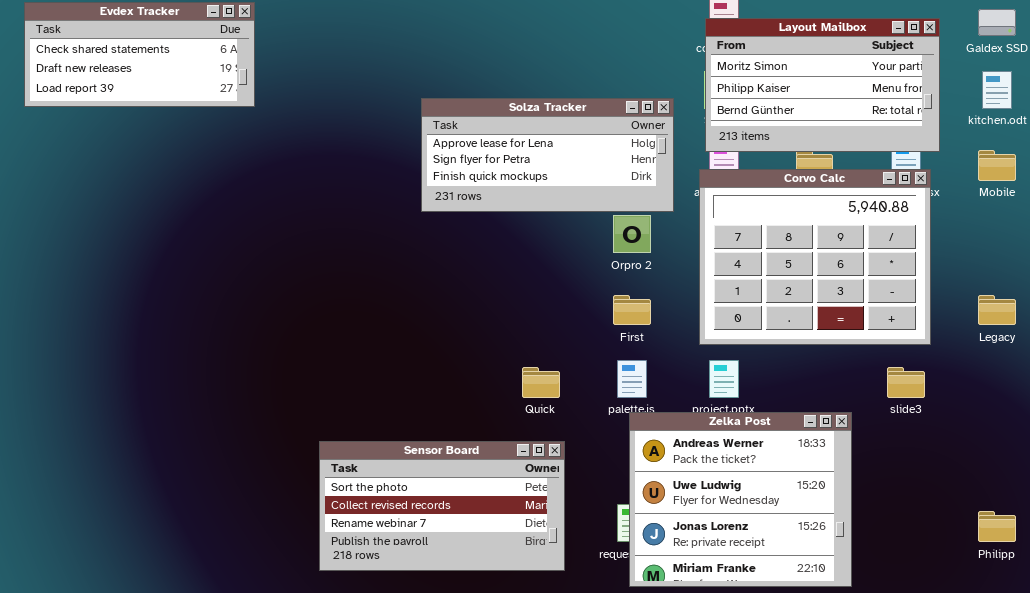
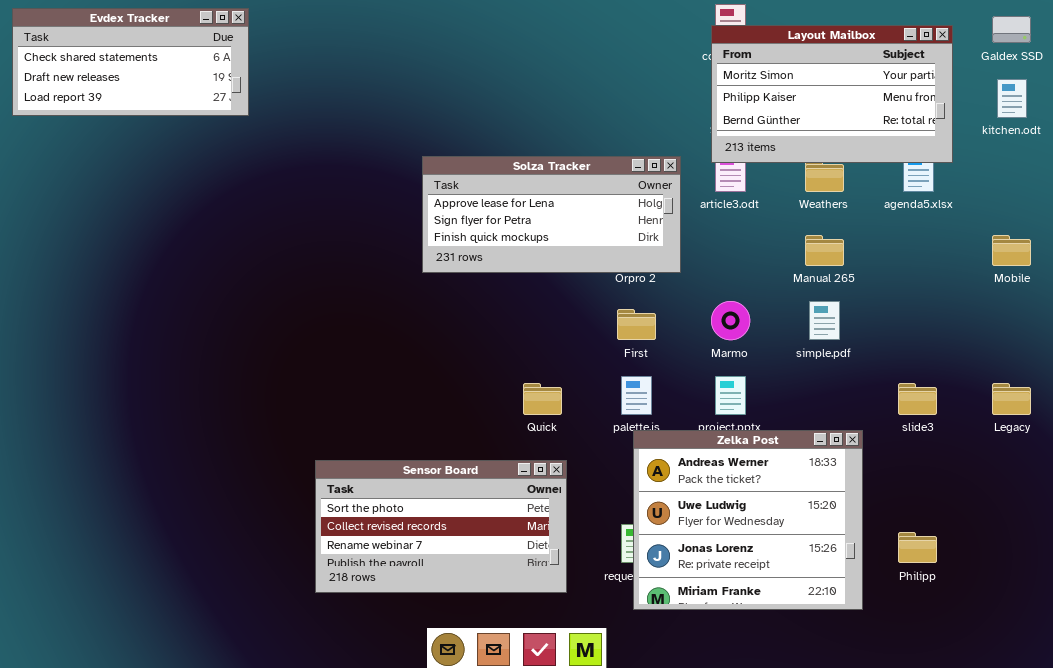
Solza Tracker: [421,98,674,212] -> [422,156,681,273], moved
Mobile: [978,150,1016,181] -> [992,235,1031,266], moved
Corvo Calc: [699,169,931,345] -> none, closed
Legacy: [978,295,1016,325] -> [992,383,1031,415], moved
Philipp: [978,511,1016,542] -> [898,532,937,563], moved

